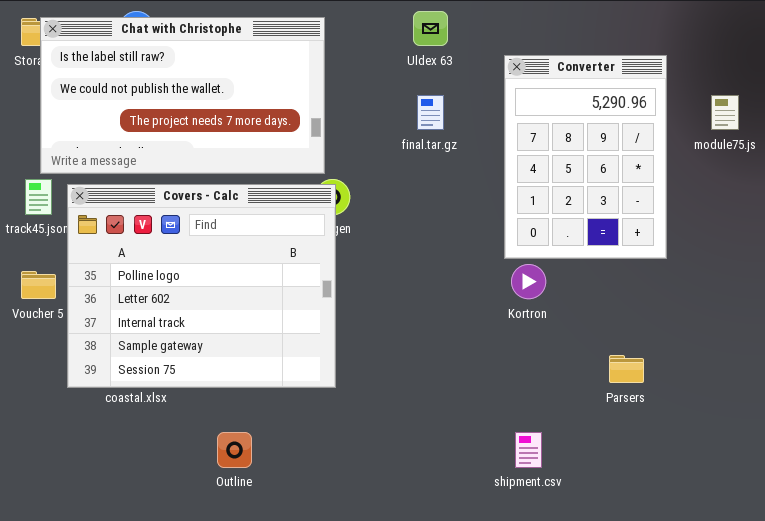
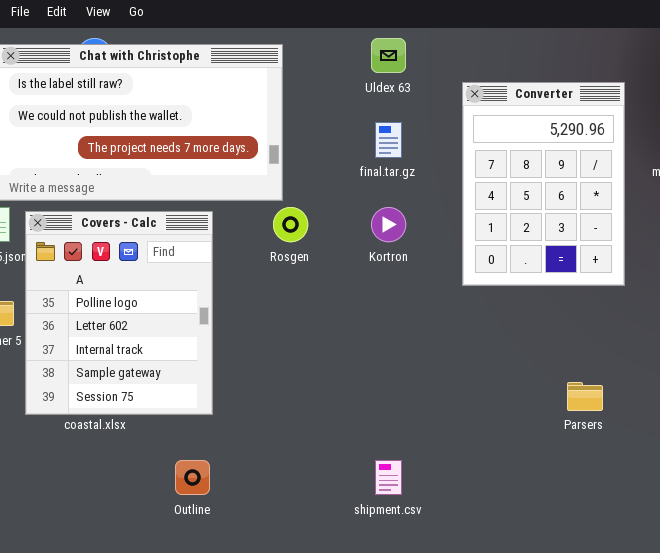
Covers - Calc: [67,184,336,388] -> [25,211,213,415], resized
Kortron: [511,264,546,299] -> [371,207,406,242], moved
shipment.csv: [515,432,542,468] -> [375,460,402,495], moved

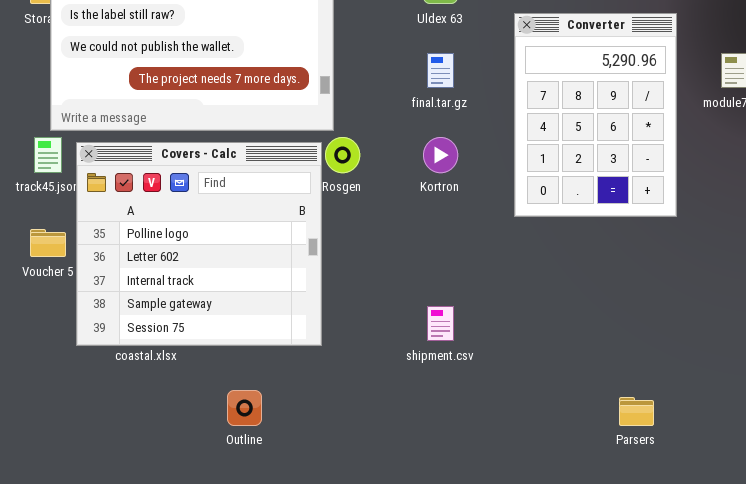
Covers - Calc: [25,211,213,415] -> [76,142,322,346], resized
Parsers: [567,382,603,411] -> [619,397,654,426], moved
shipment.csv: [375,460,402,495] -> [427,306,454,341], moved

